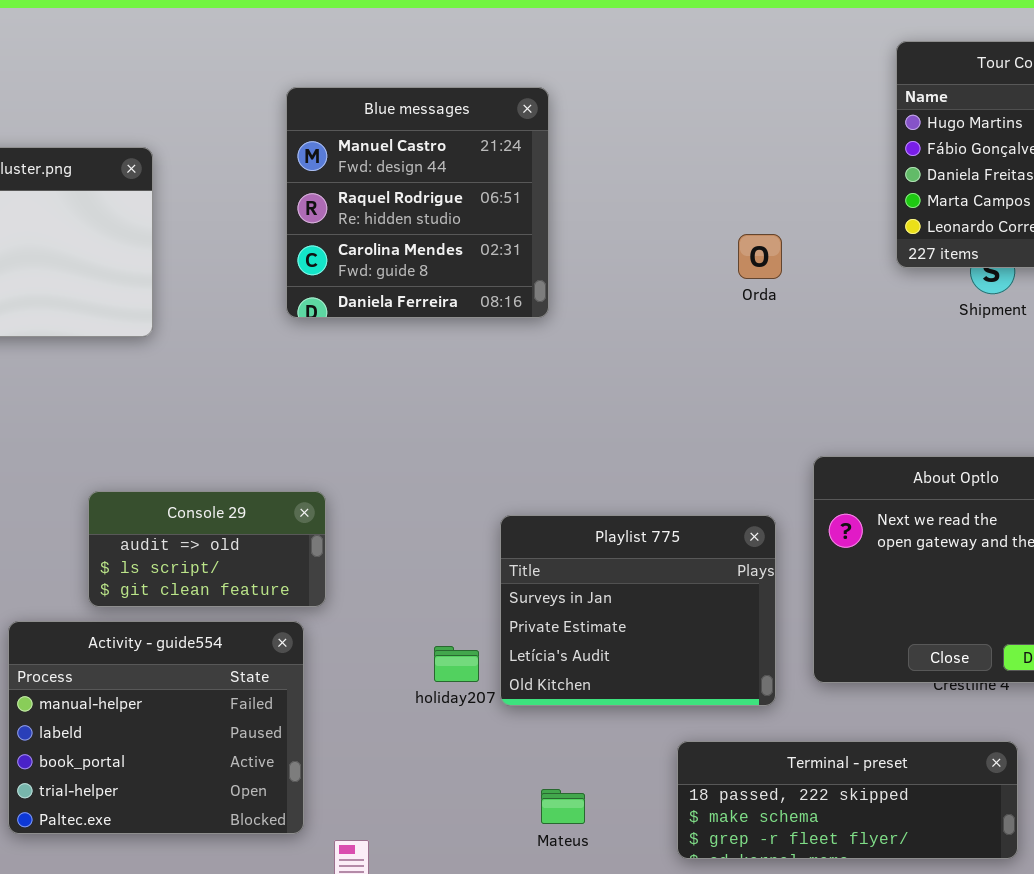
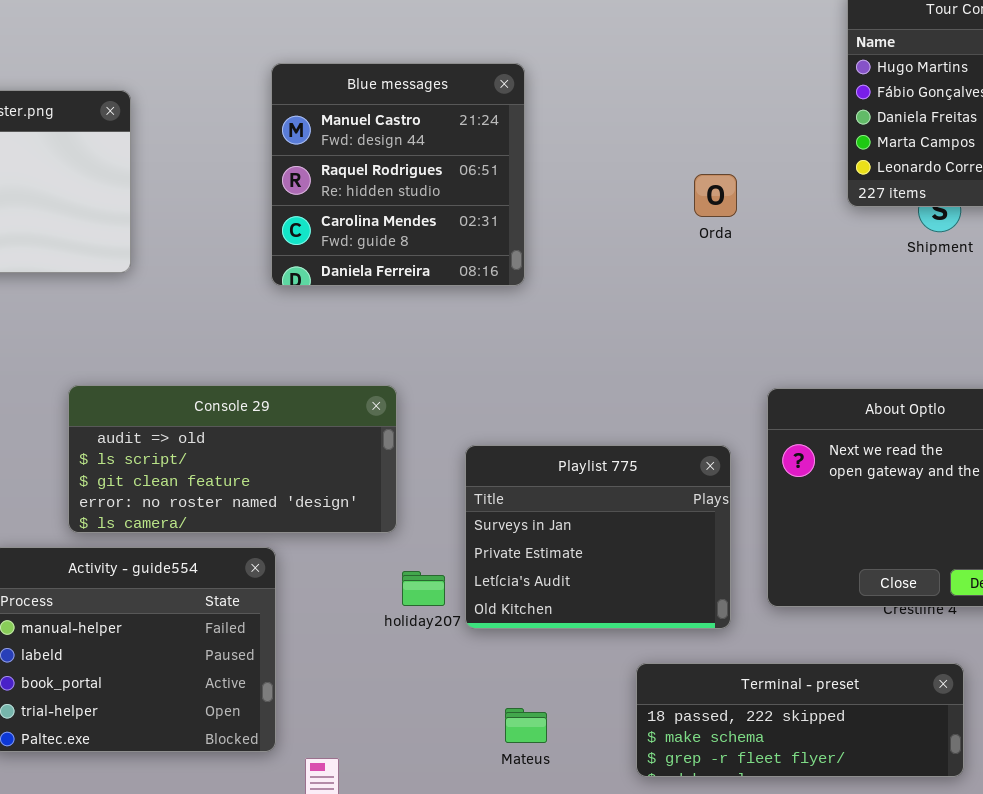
Blue messages: [286,87,549,318] -> [271,63,525,286], moved
Console 29: [88,491,326,607] -> [68,385,397,533], resized

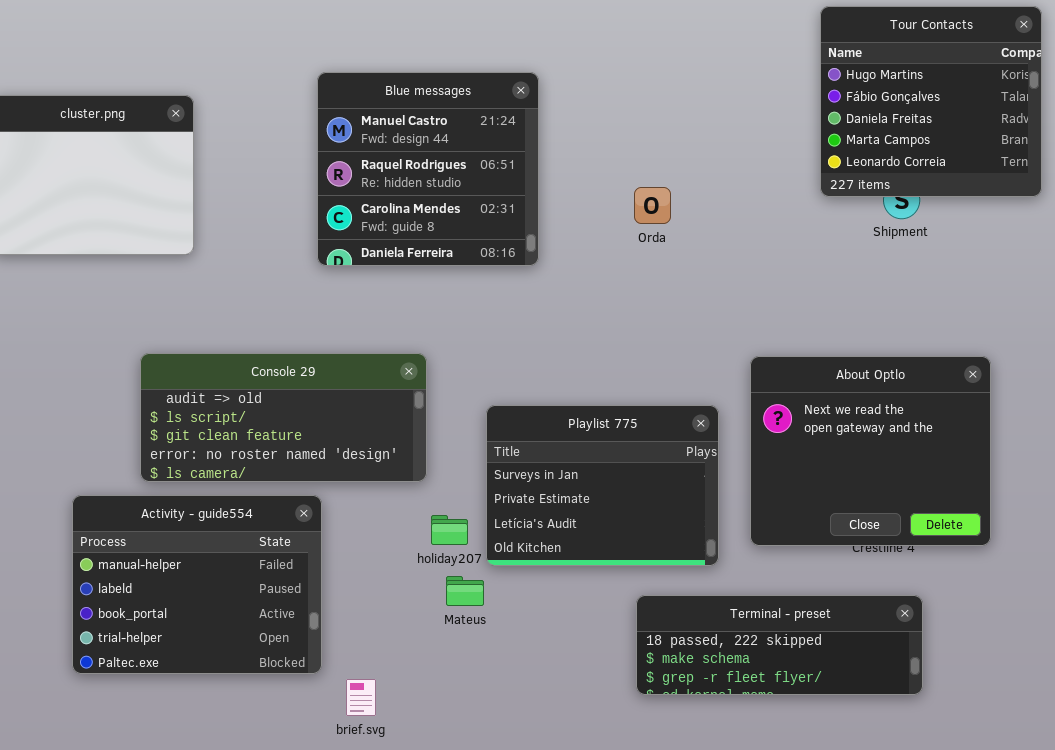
Orda: [694,174,737,217] -> [634,187,671,224], moved
Mateus: [505,708,547,743] -> [446,576,484,606], moved

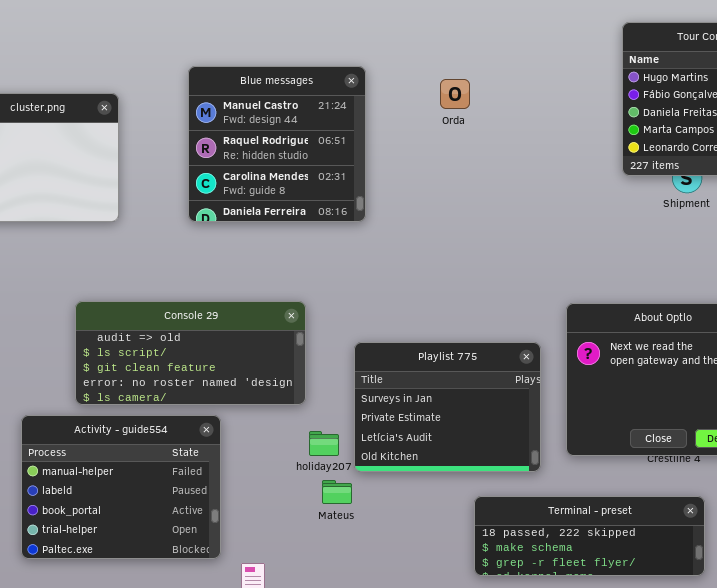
Blue messages: [317,72,539,266] -> [188,66,366,222], moved
Orda: [634,187,671,224] -> [440,79,470,109], moved

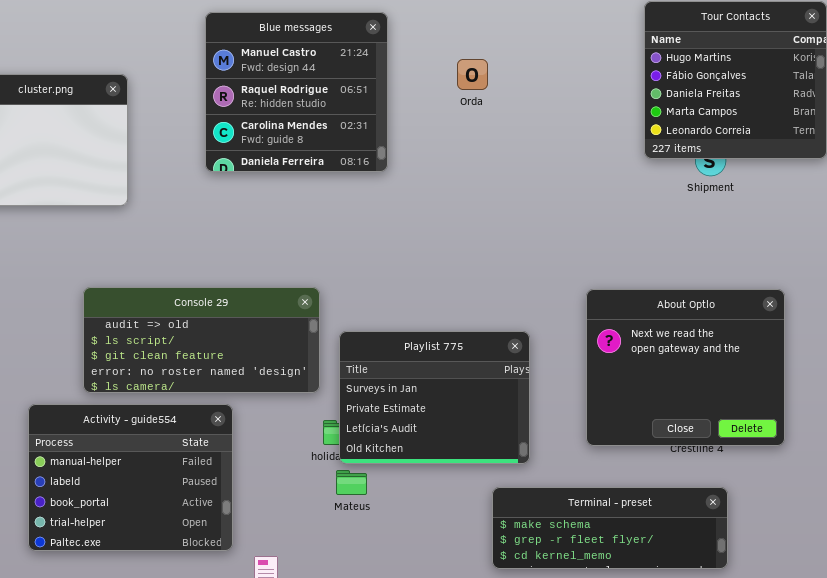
Blue messages: [188,66,366,222] -> [205,12,388,172], moved
Playlist 775: [354,342,541,472] -> [339,331,530,464], moved
Terminal - preset: [474,496,705,576] -> [492,487,728,569], scrolled down 1 row

